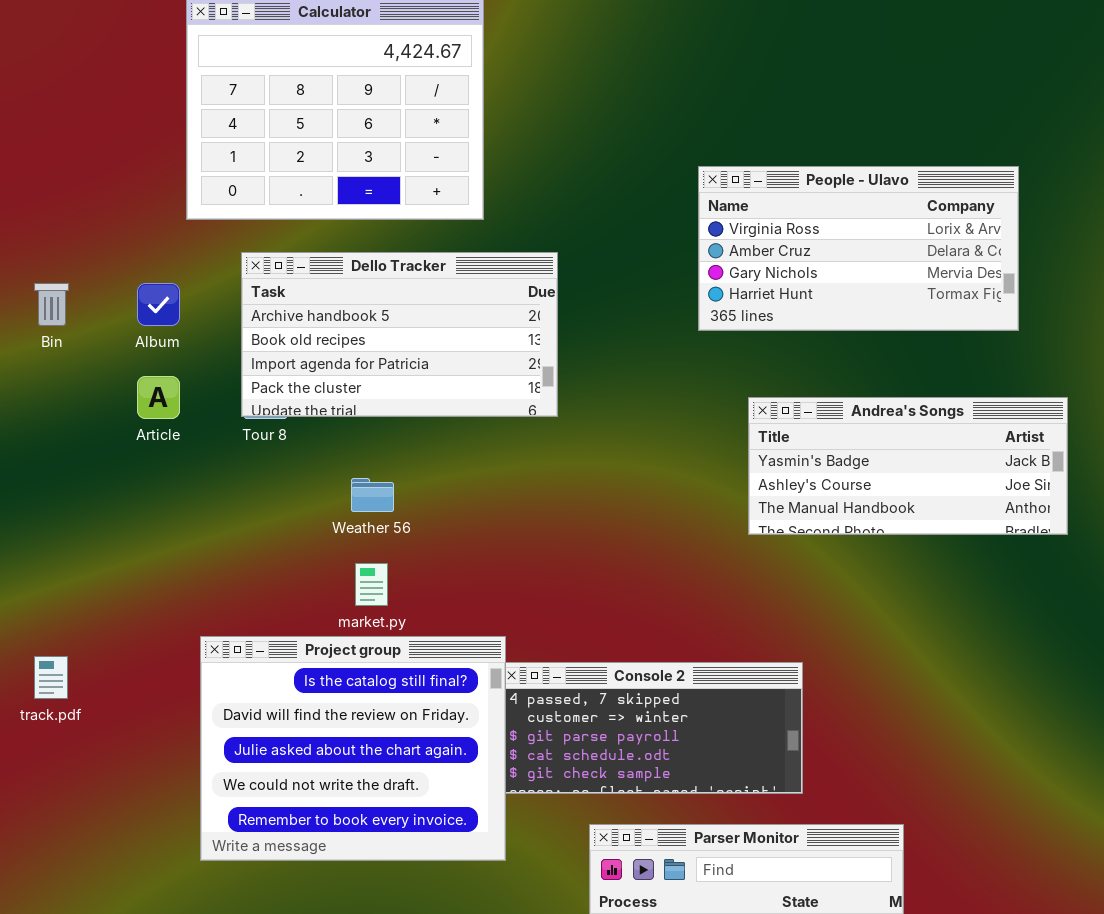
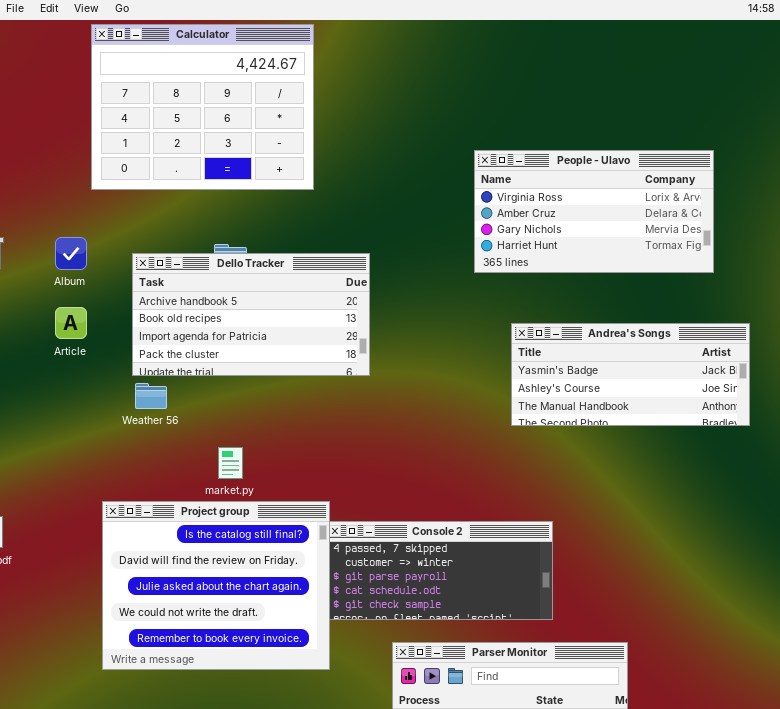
Dello Tracker: [241,252,558,417] -> [132,253,370,376], moved
Weather 56: [351,478,394,512] -> [135,383,167,409], moved

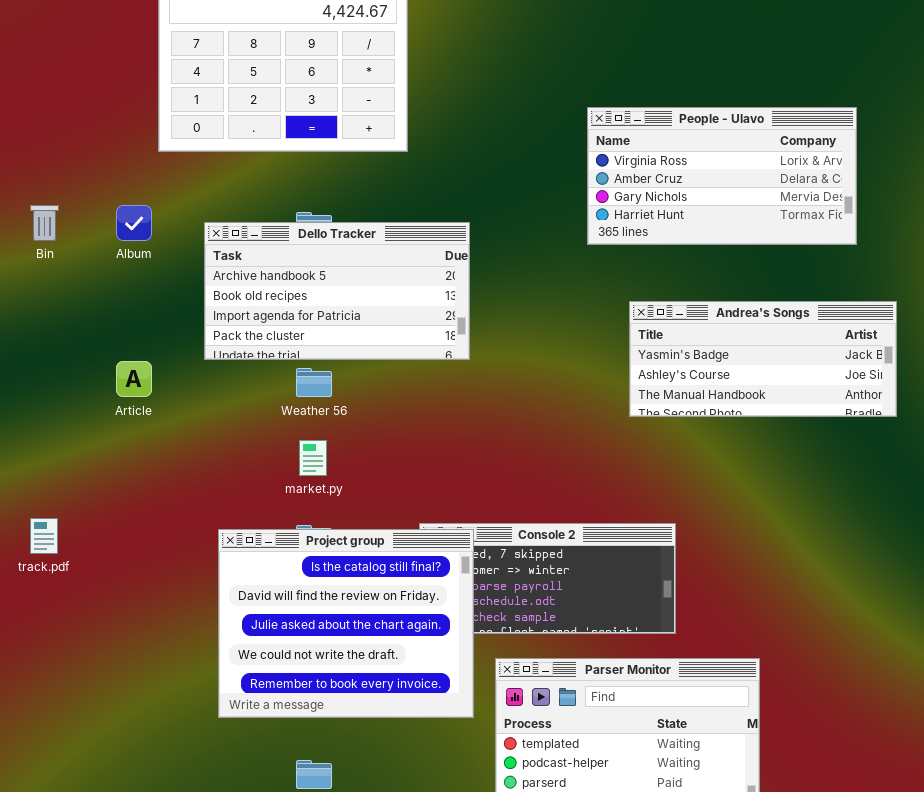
Article: [55,307,87,339] -> [116,361,152,397], moved
Weather 56: [135,383,167,409] -> [296,368,332,397], moved
Project group: [102,501,330,670] -> [218,529,474,718], moved

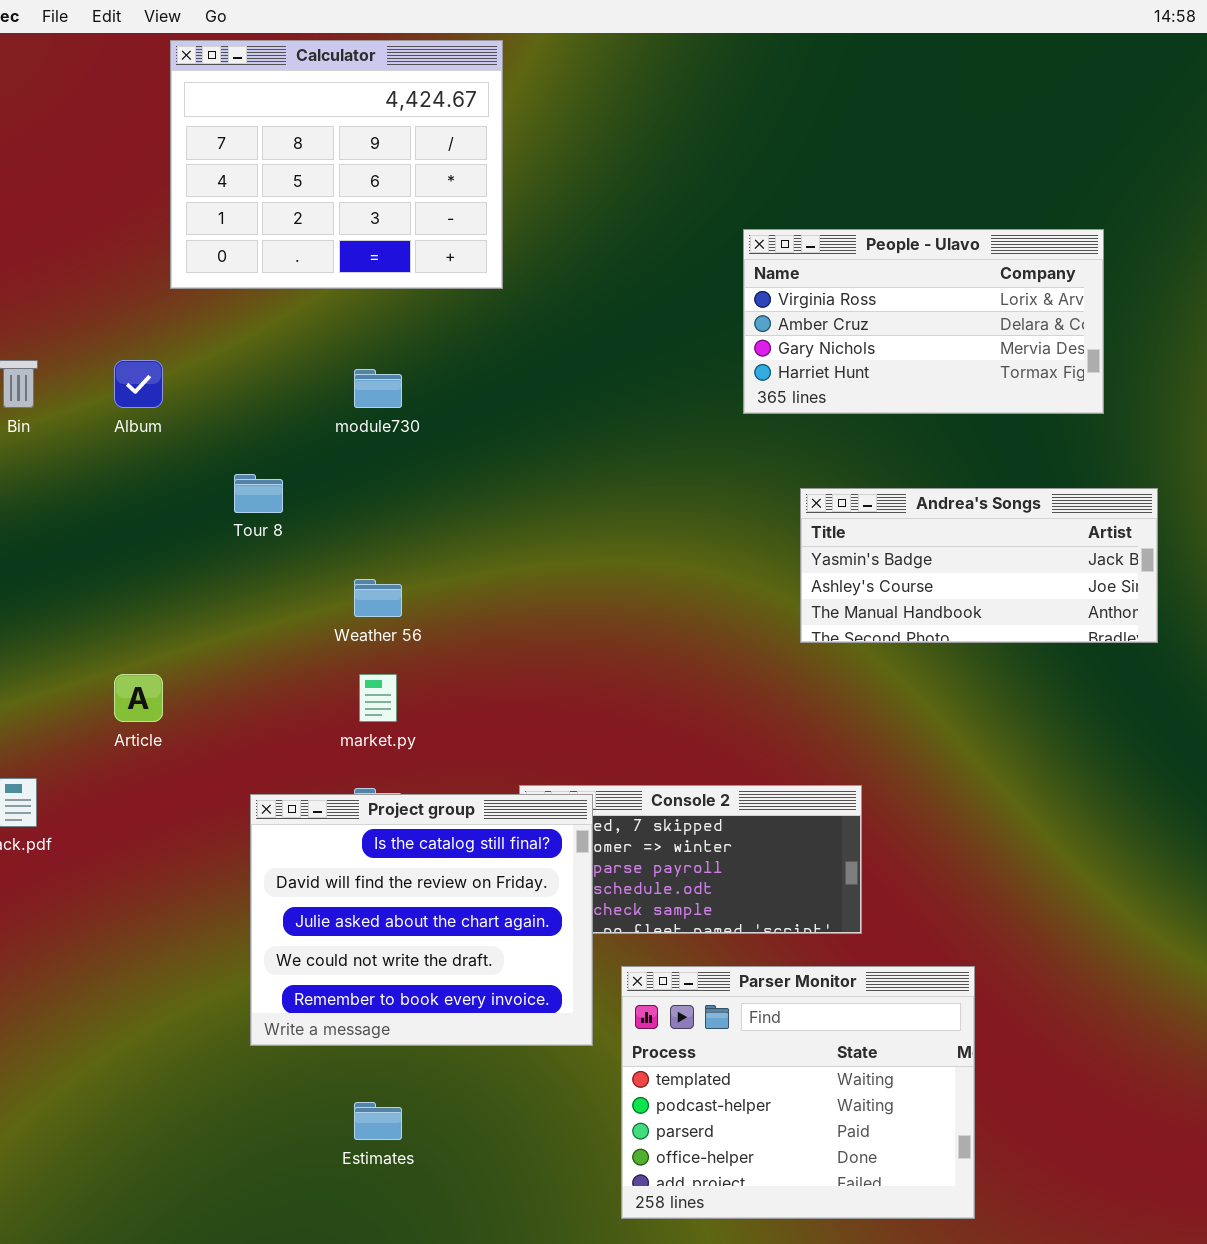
Dello Tracker: [204,222,470,360] -> none, closed
Article: [116,361,152,397] -> [114,674,163,722], moved

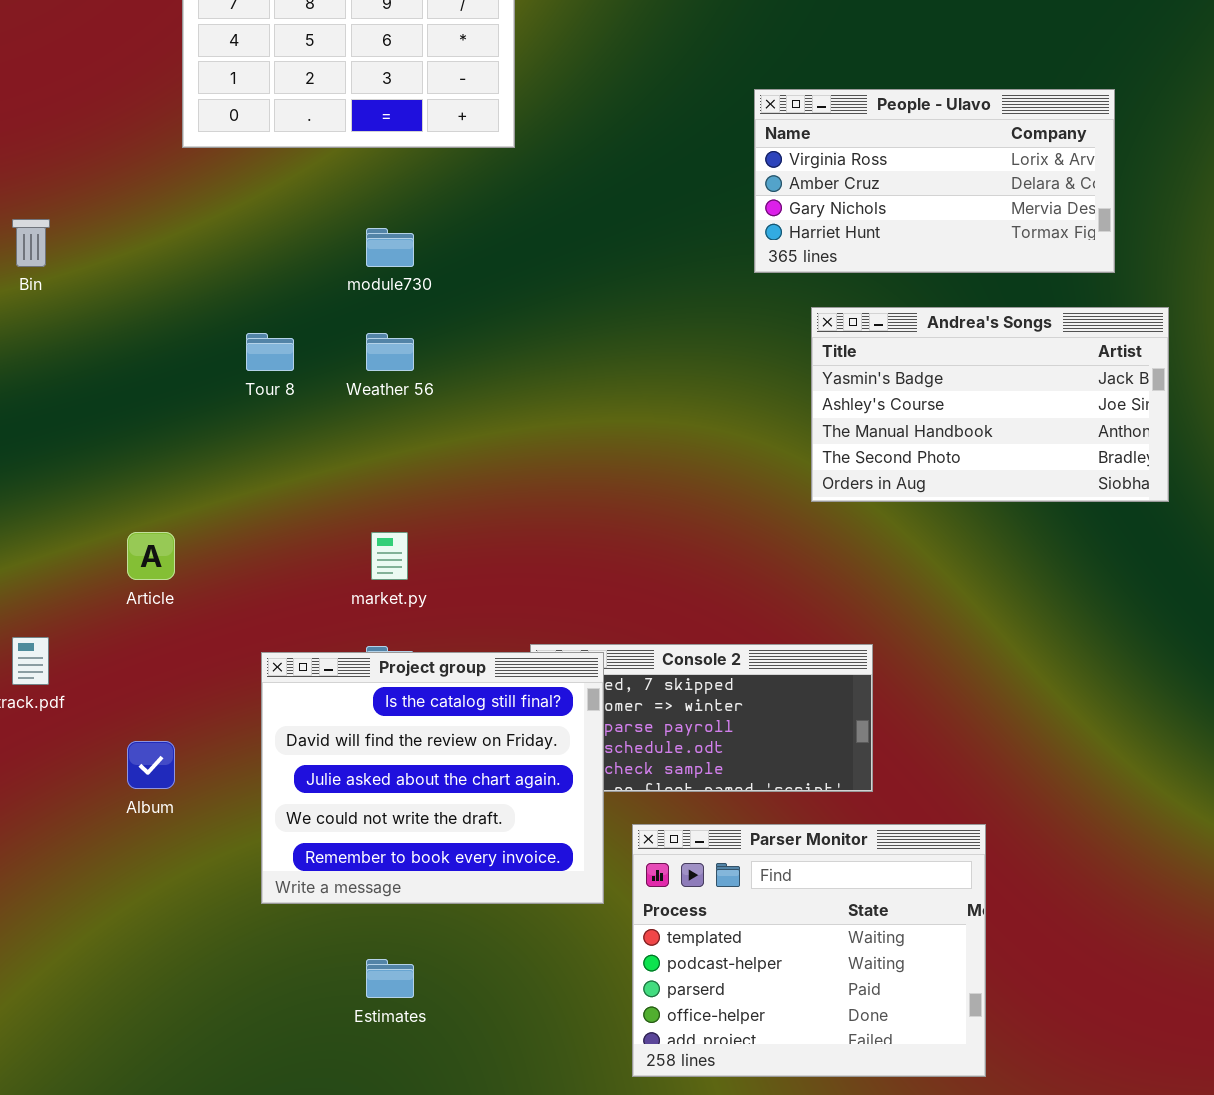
Album: [114,360,163,408] -> [127,741,175,789], moved
Andrea's Songs: [800,488,1158,643] -> [811,307,1169,502], resized
Weather 56: [354,579,402,617] -> [366,333,414,371], moved

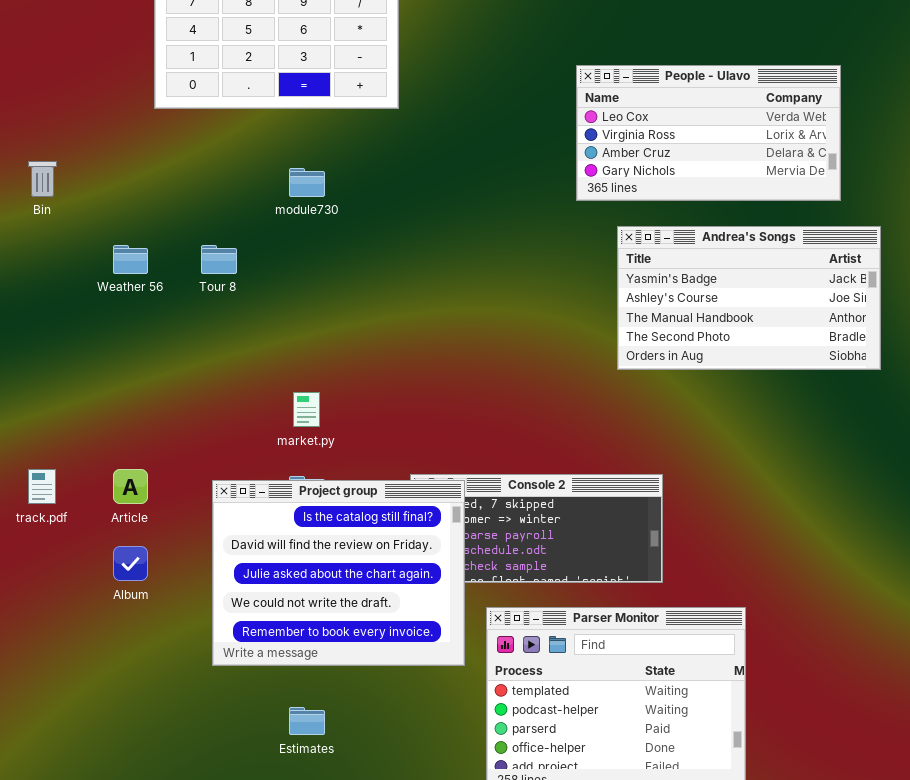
People - Ulavo: [754,89,1115,273] -> [576,65,841,201], scrolled up 1 row
Weather 56: [366,333,414,371] -> [113,245,148,274], moved
Article: [127,532,175,580] -> [113,469,148,504], moved

